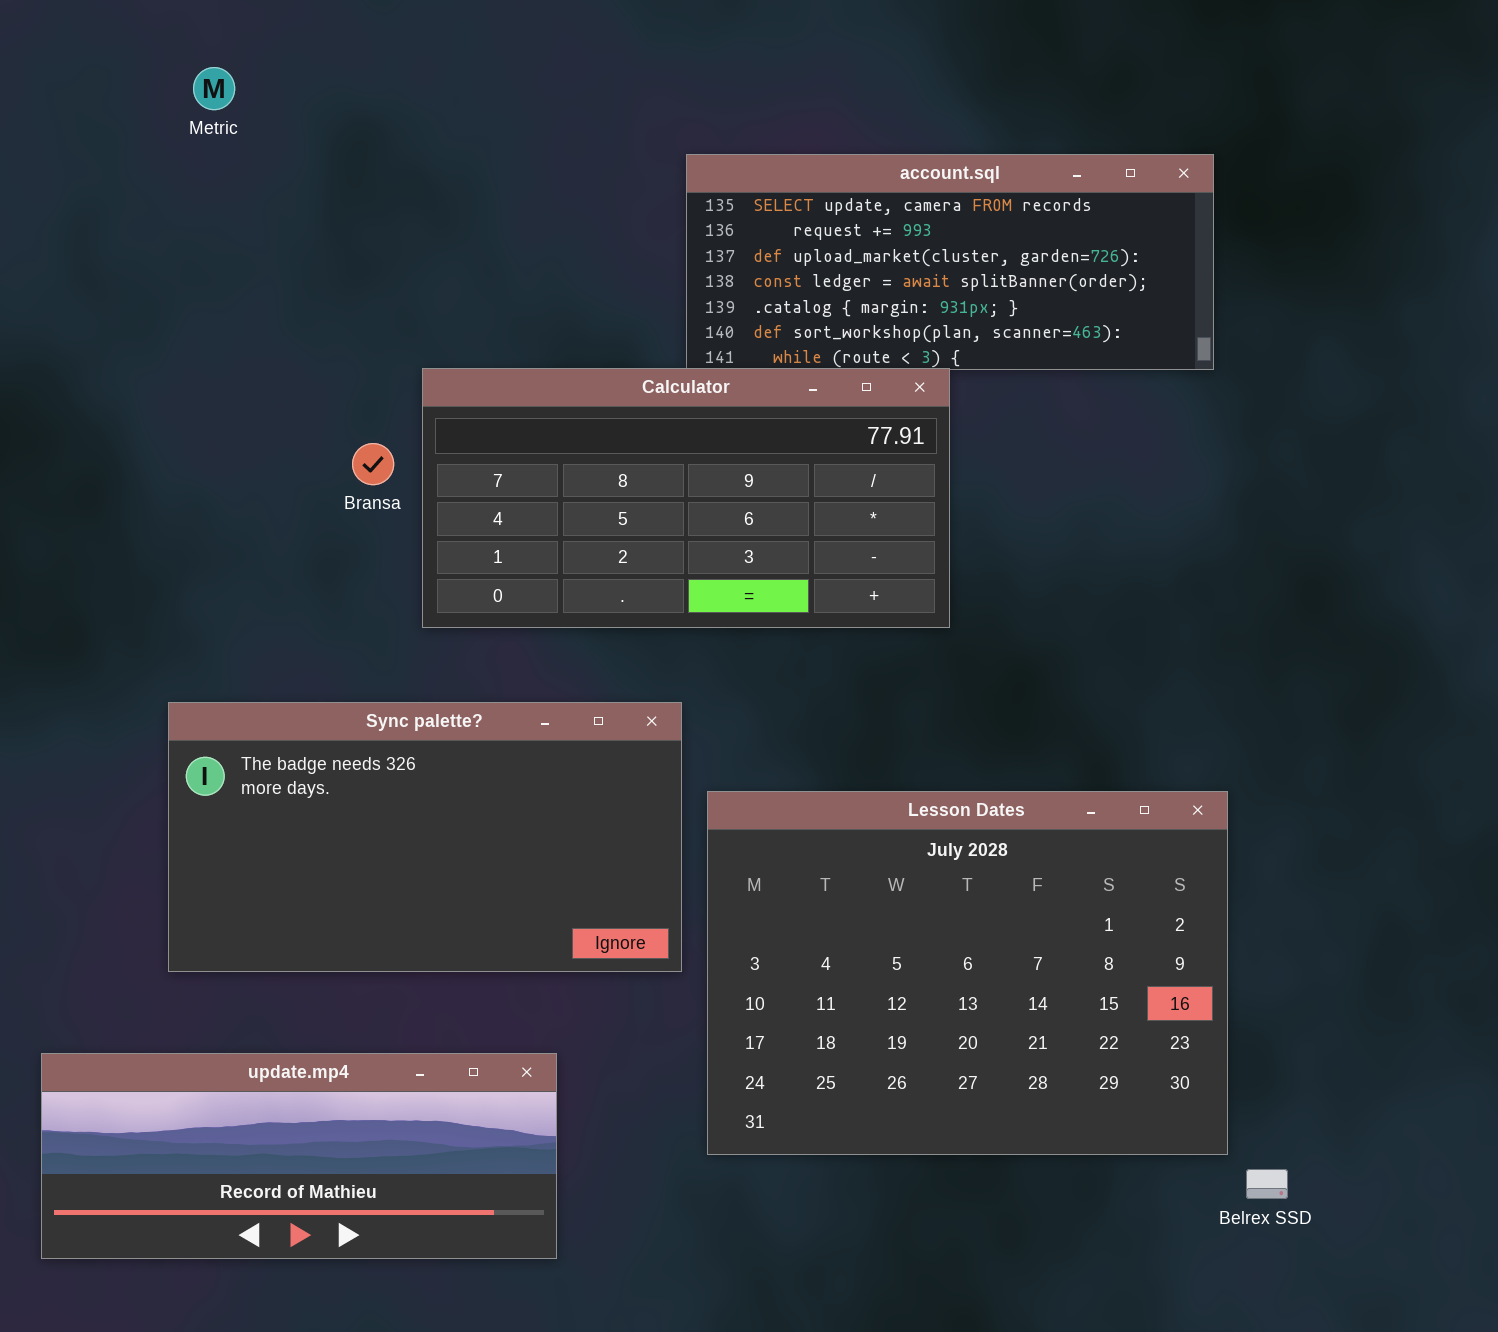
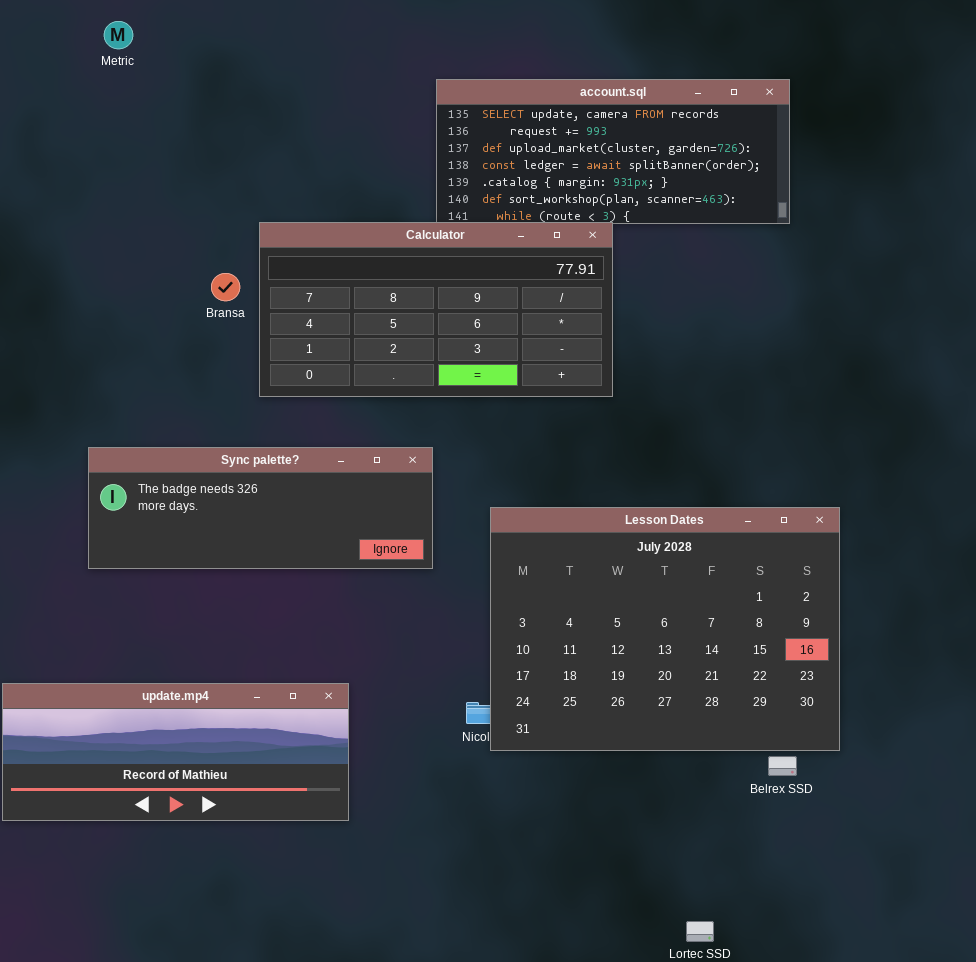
Sync palette?: [168,702,682,972] -> [88,447,433,569], resized
Lesson Dates: [707,791,1228,1155] -> [490,507,840,751], moved
Belrex SSD: [1246,1169,1288,1199] -> [768,756,797,776], moved

